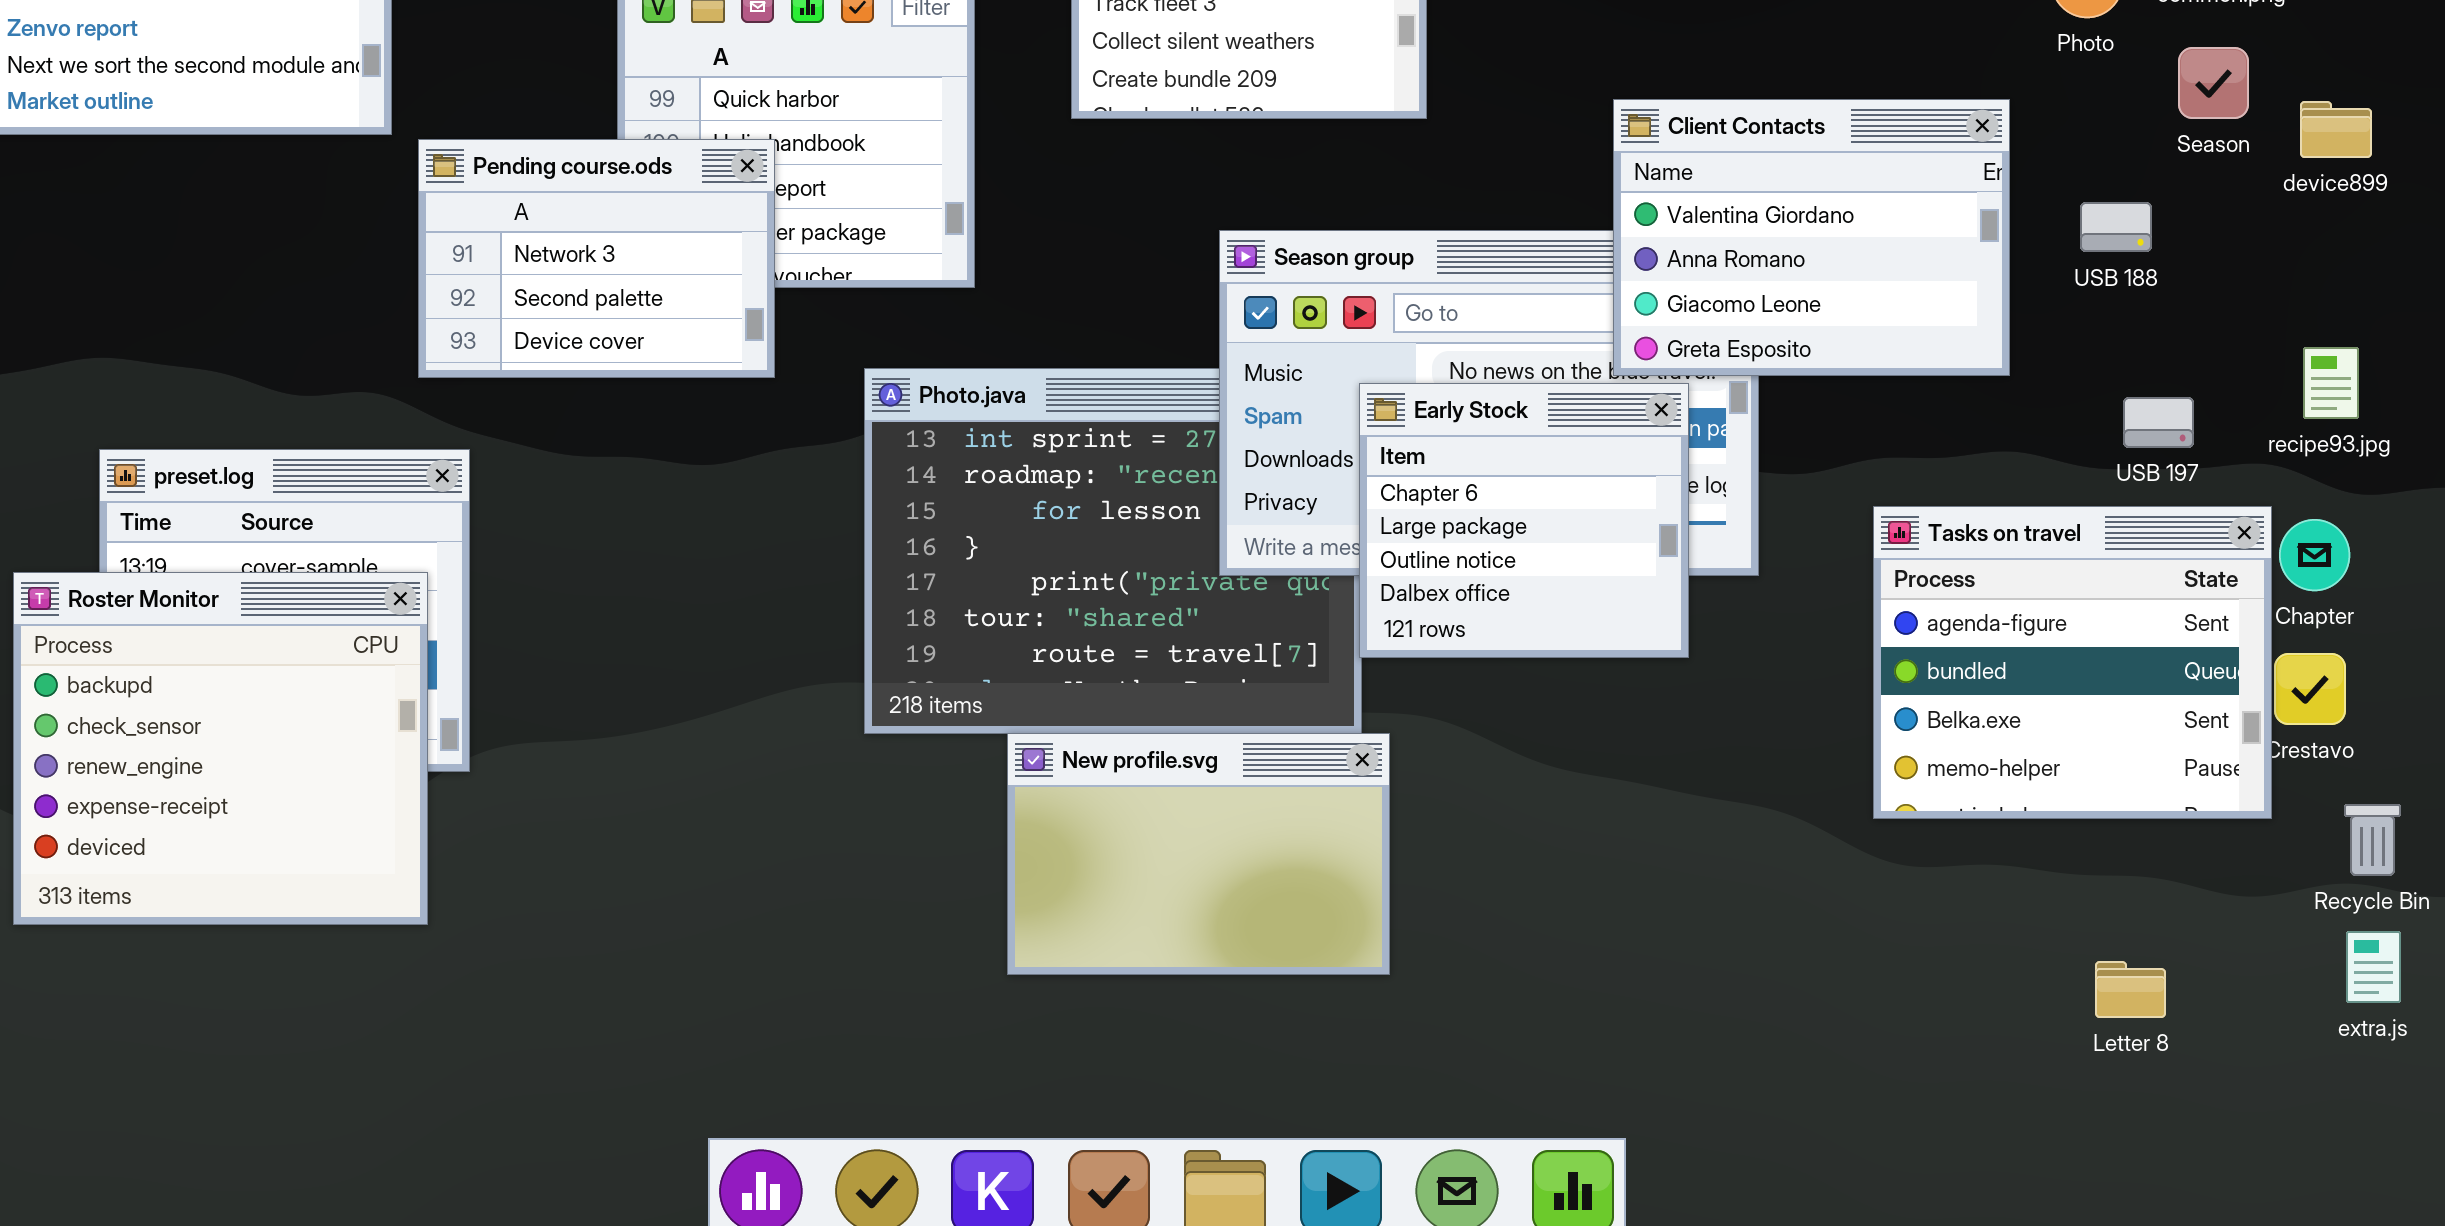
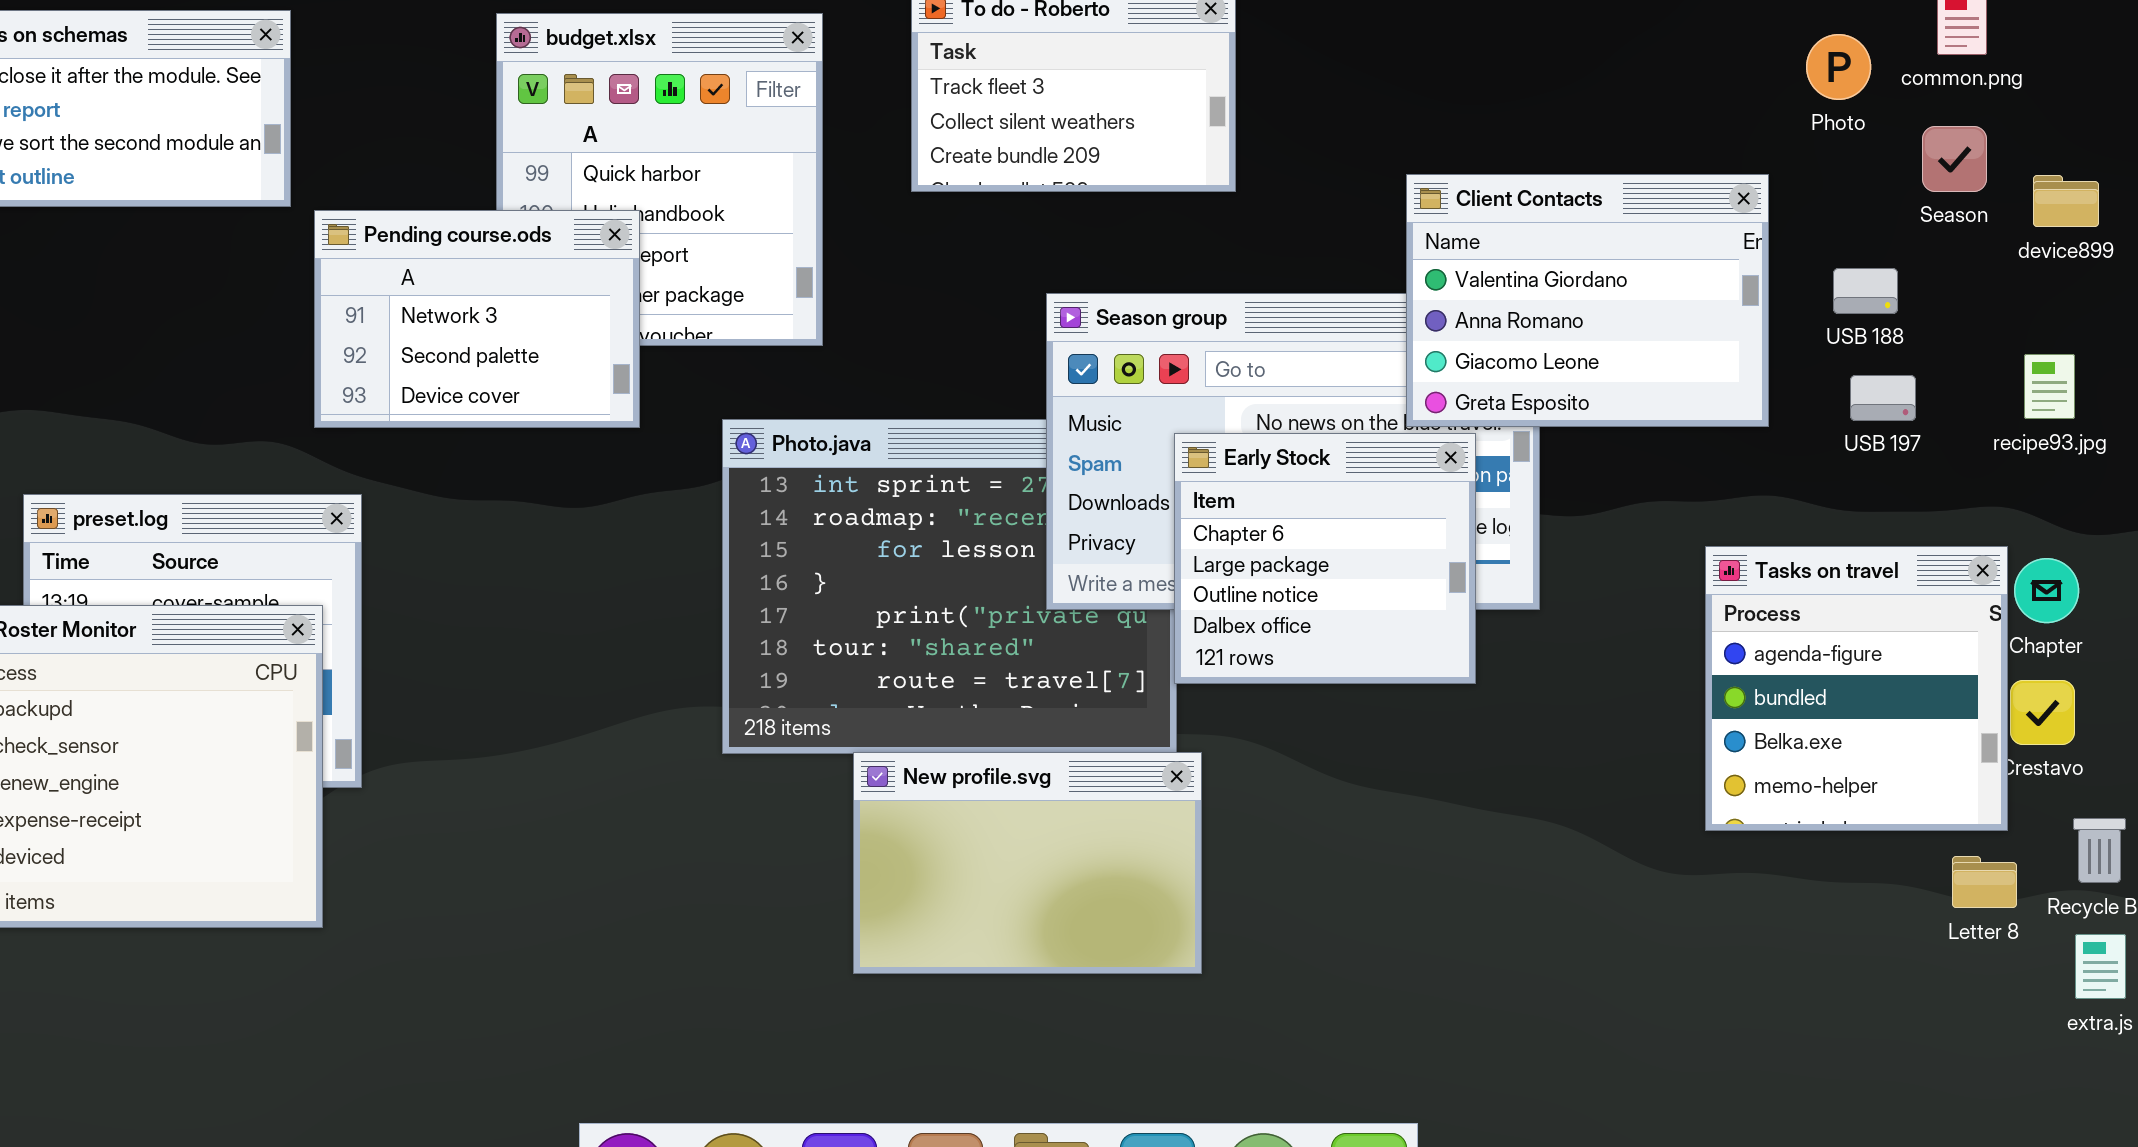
recipe93.jpg: [2303,347,2359,419] -> [2024,354,2075,419], moved
USB 197: [2123,397,2194,448] -> [1850,375,1916,421], moved
Tasks on travel: [1873,506,2272,819] -> [1705,546,2008,831], resized
Letter 8: [2095,961,2166,1018] -> [1952,856,2017,908], moved

